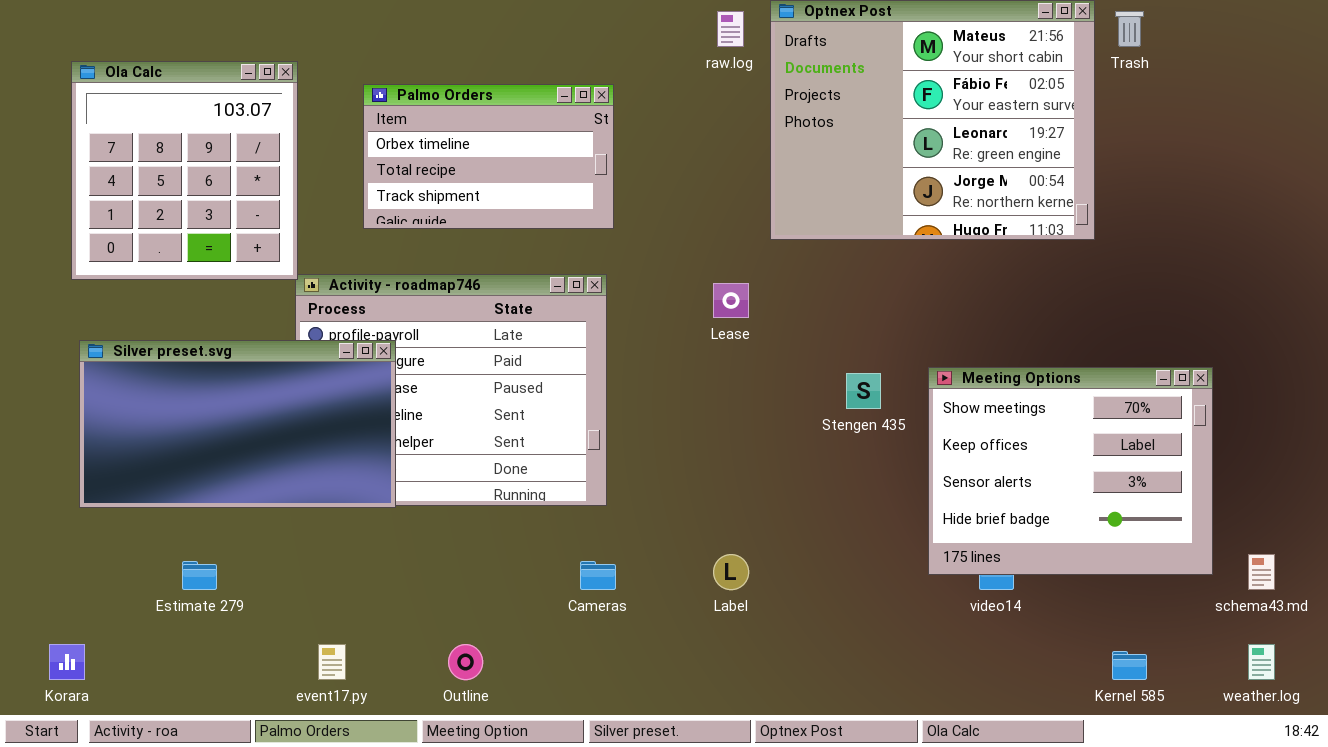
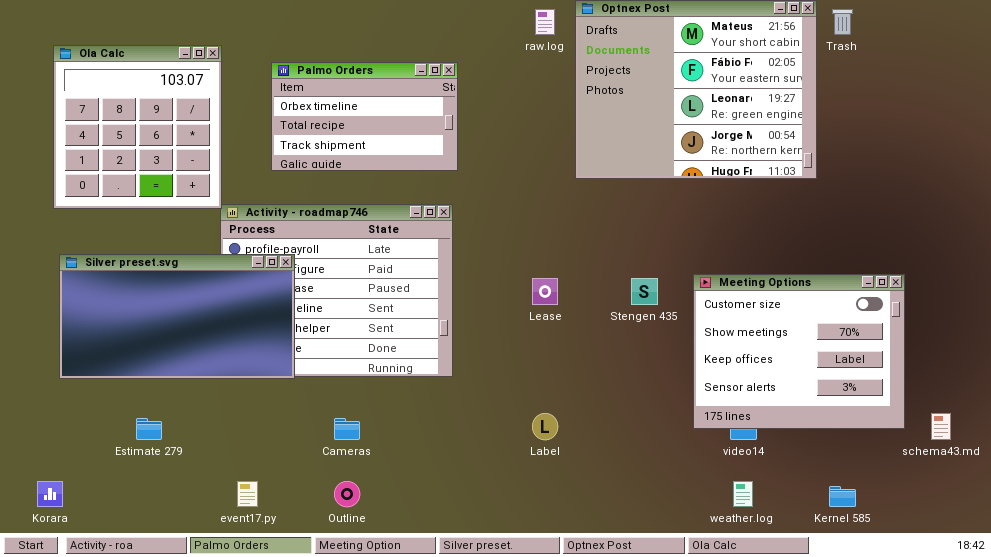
Lease: [713,283,749,318] -> [532,278,558,305], moved
Meeting Options: [928,367,1213,575] -> [693,274,905,429], scrolled up 1 row
Cameras: [580,561,616,590] -> [334,418,360,440], moved
weather.log: [1248,644,1275,680] -> [733,481,753,507], moved

